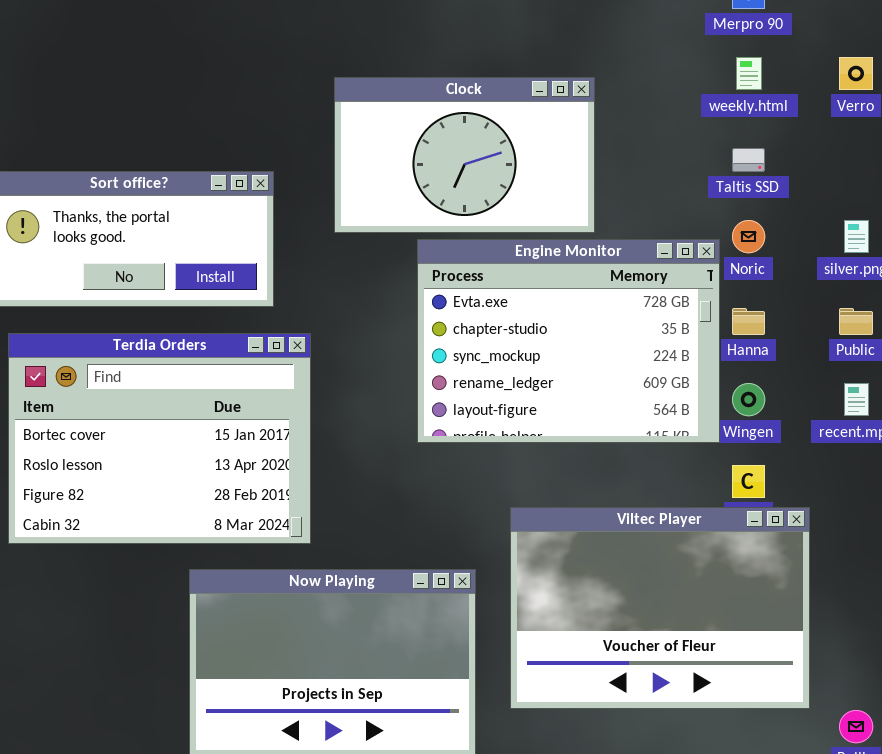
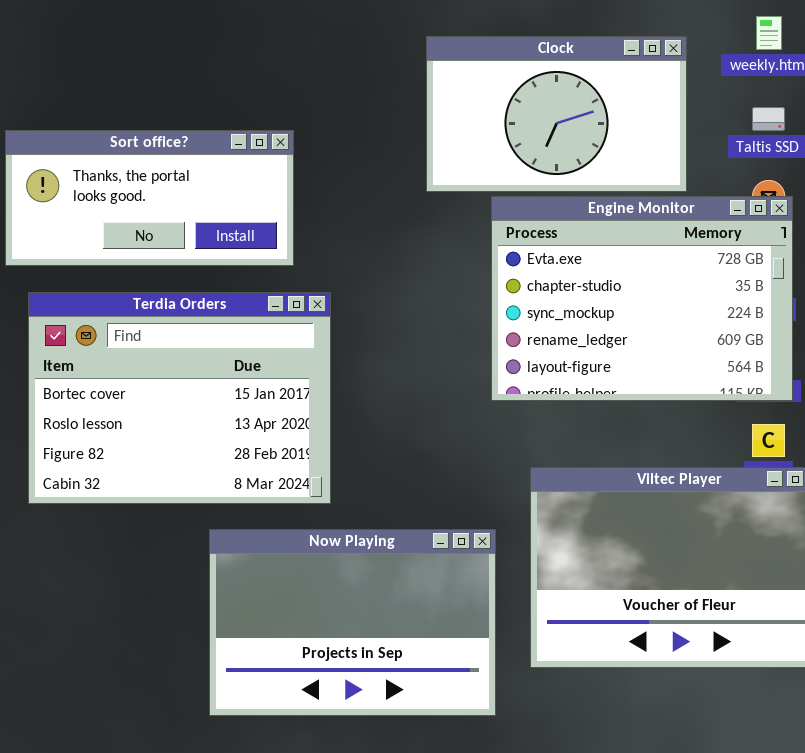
Clock: [334,77,595,233] -> [426,36,687,192], moved
Engine Monitor: [417,239,720,443] -> [491,196,793,401], moved

